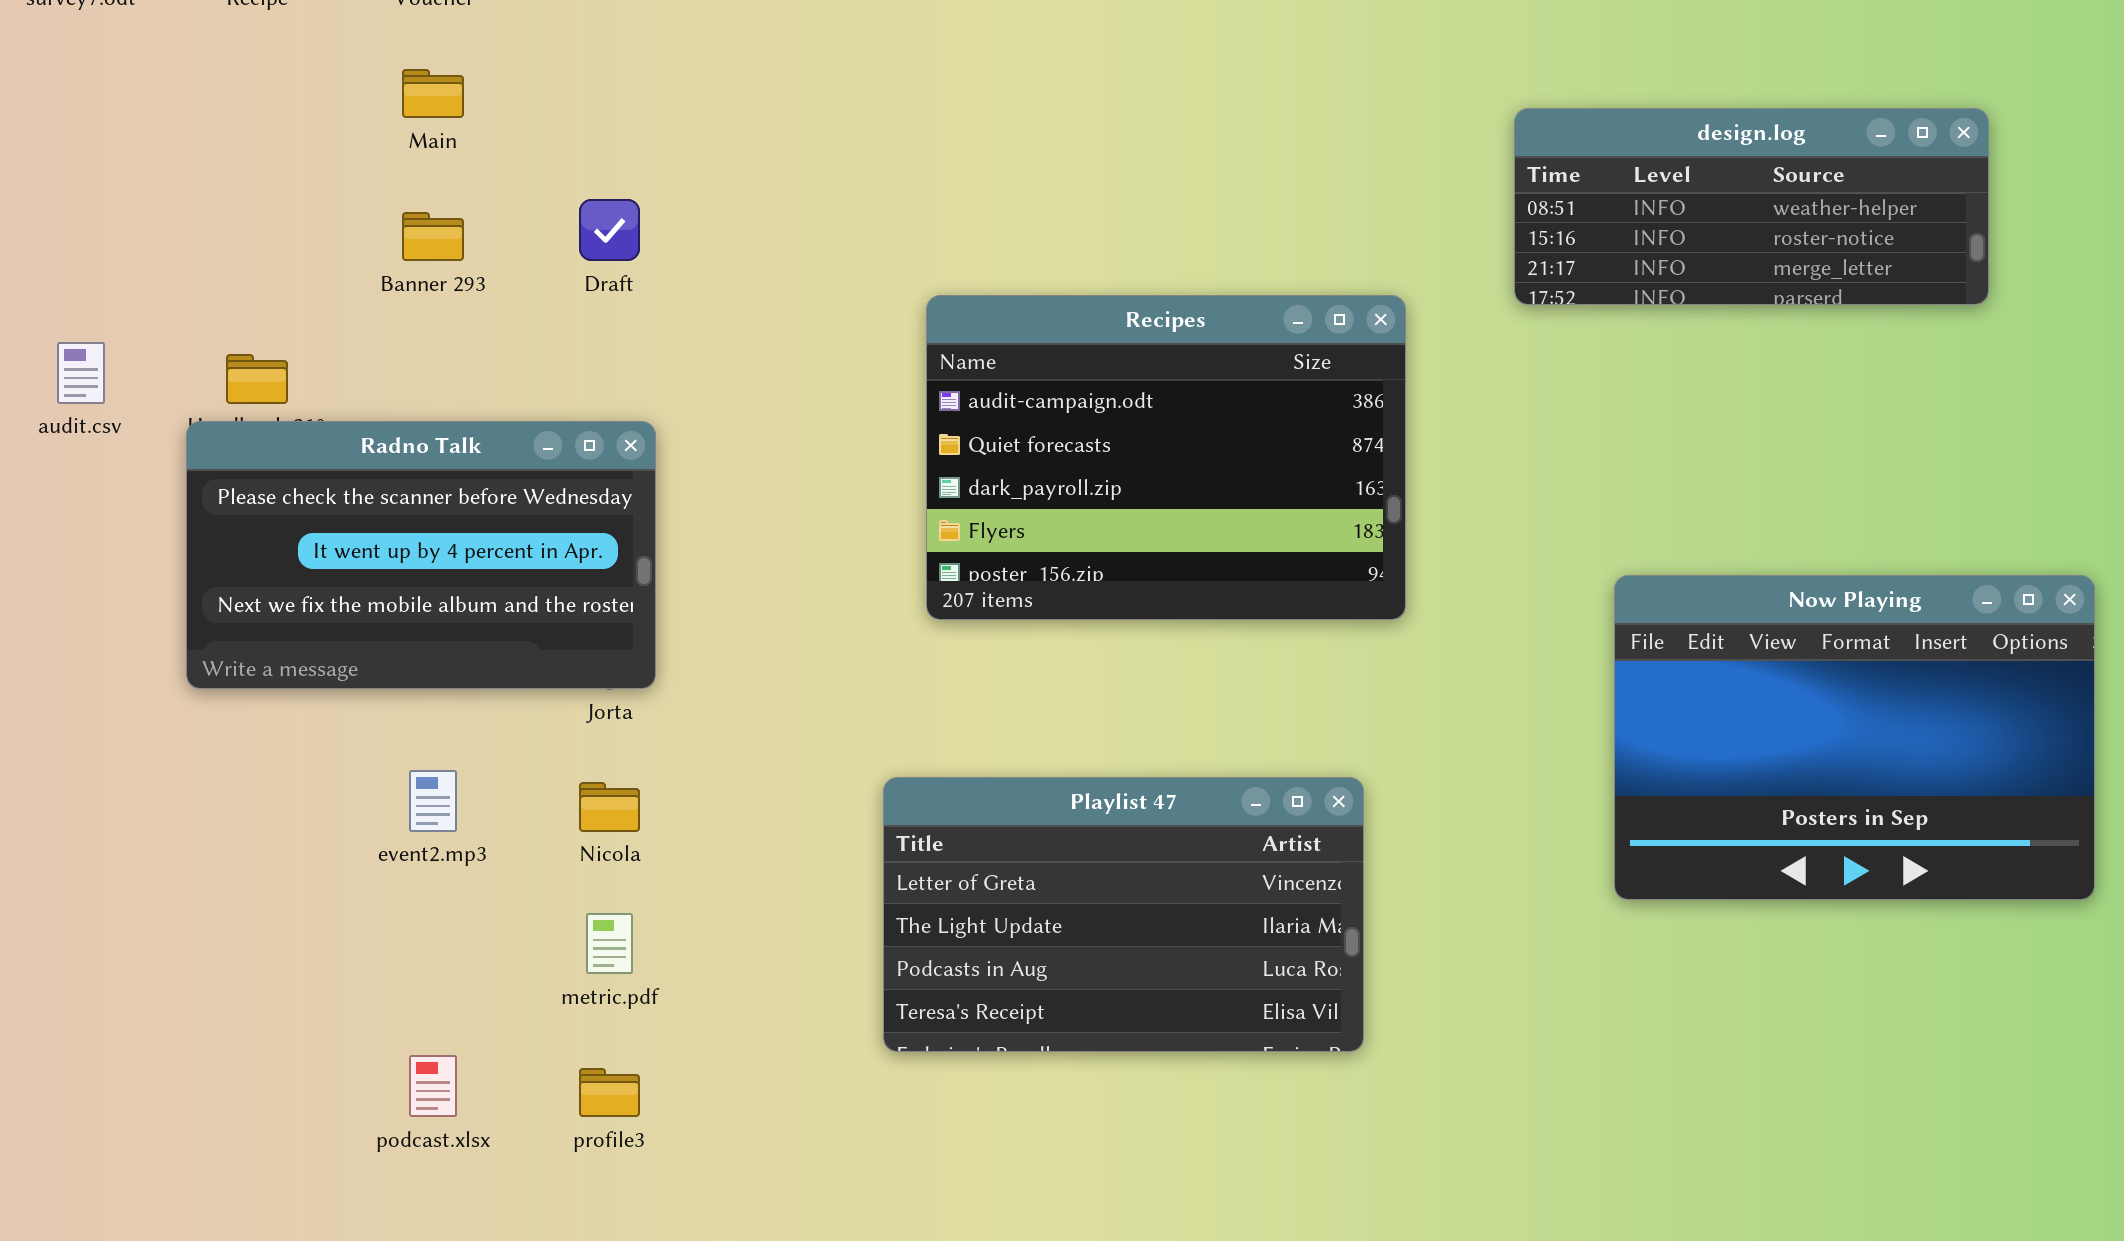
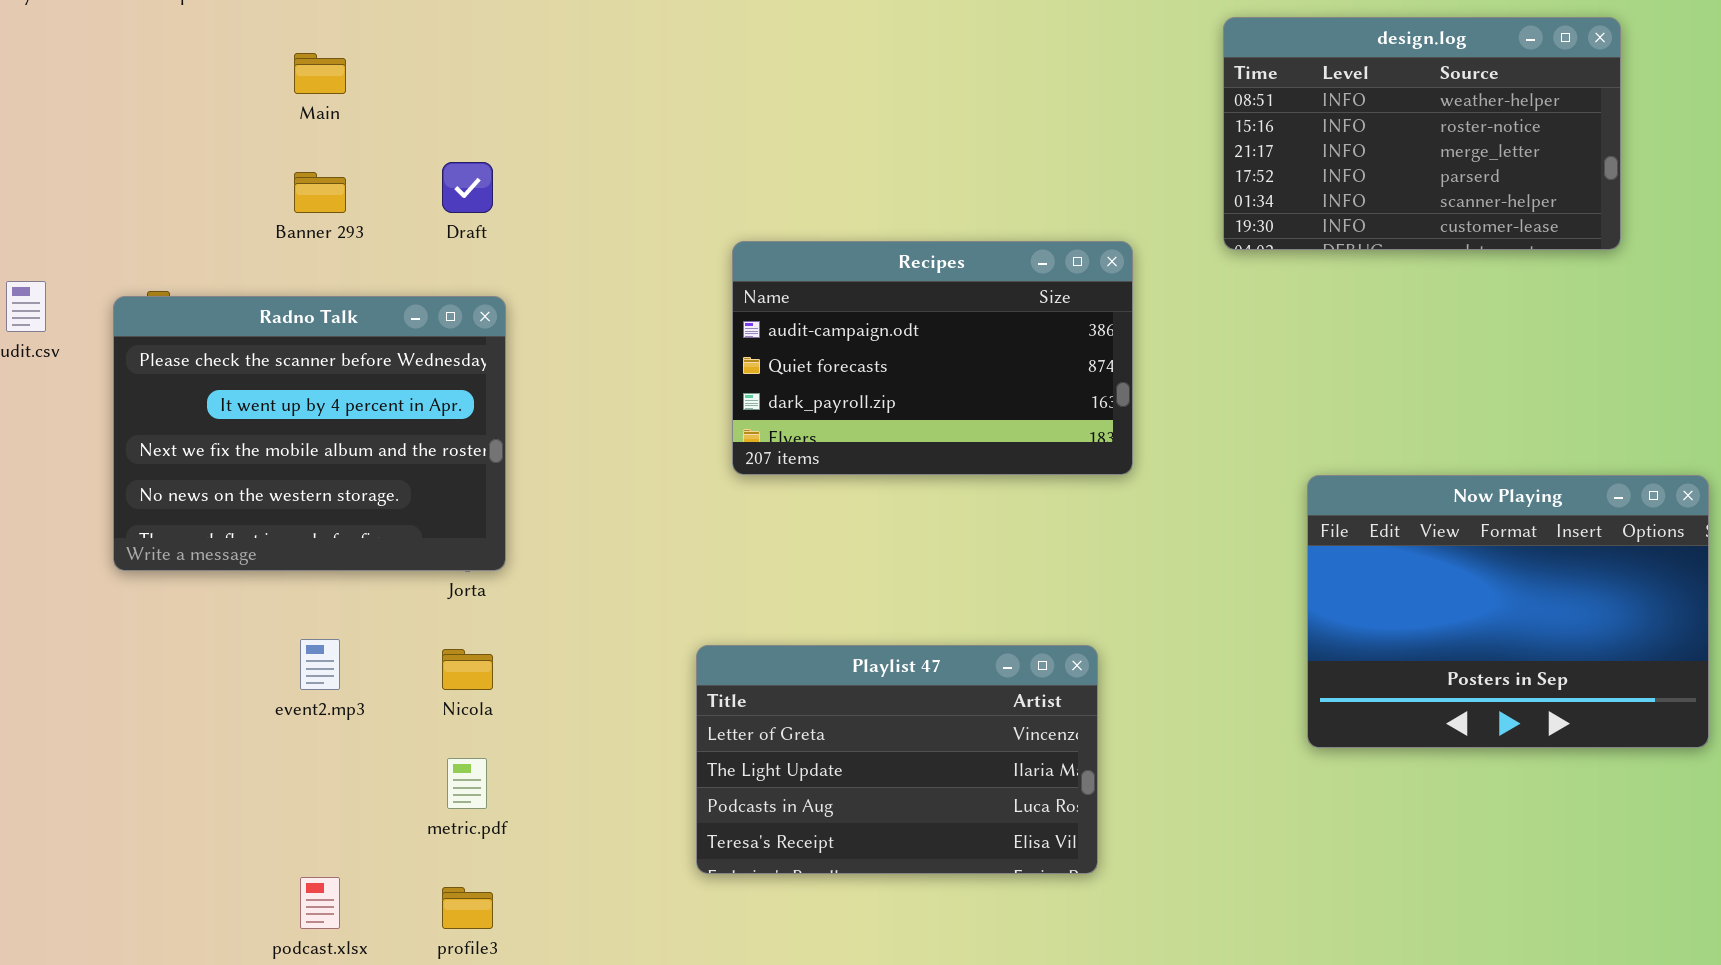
design.log: [1514,108,1989,305] -> [1223,17,1621,250], resized
Recipes: [926,295,1406,620] -> [732,241,1133,475], resized
Radno Talk: [186,421,656,689] -> [113,296,506,571], resized

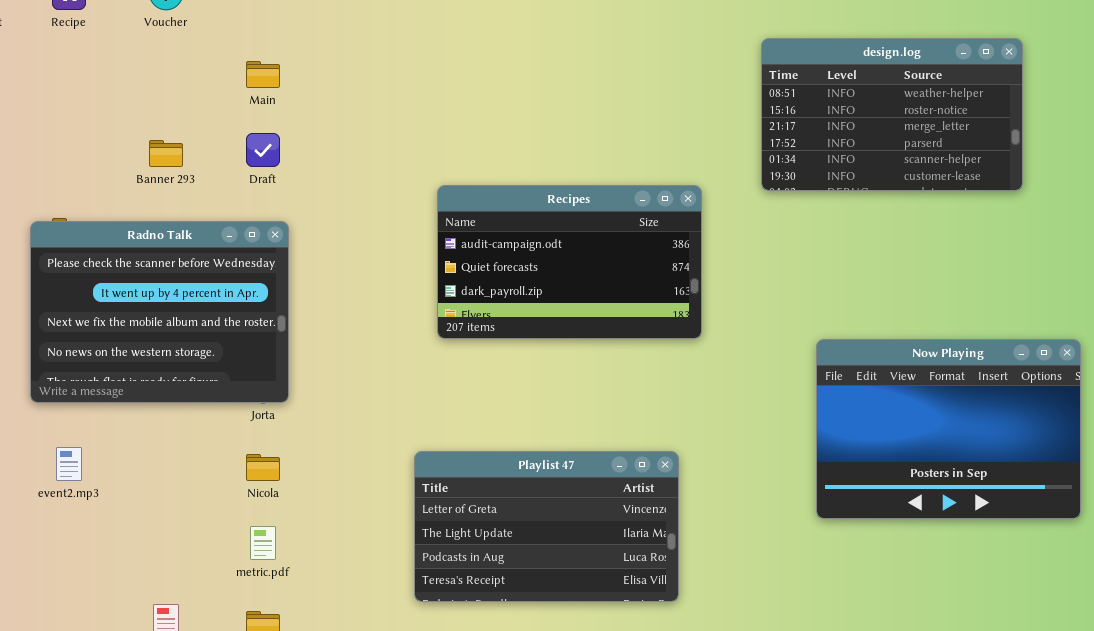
Main: [294,53,346,94] -> [246,61,280,88], moved
event2.mp3: [300,639,340,690] -> [56,447,82,481], moved

